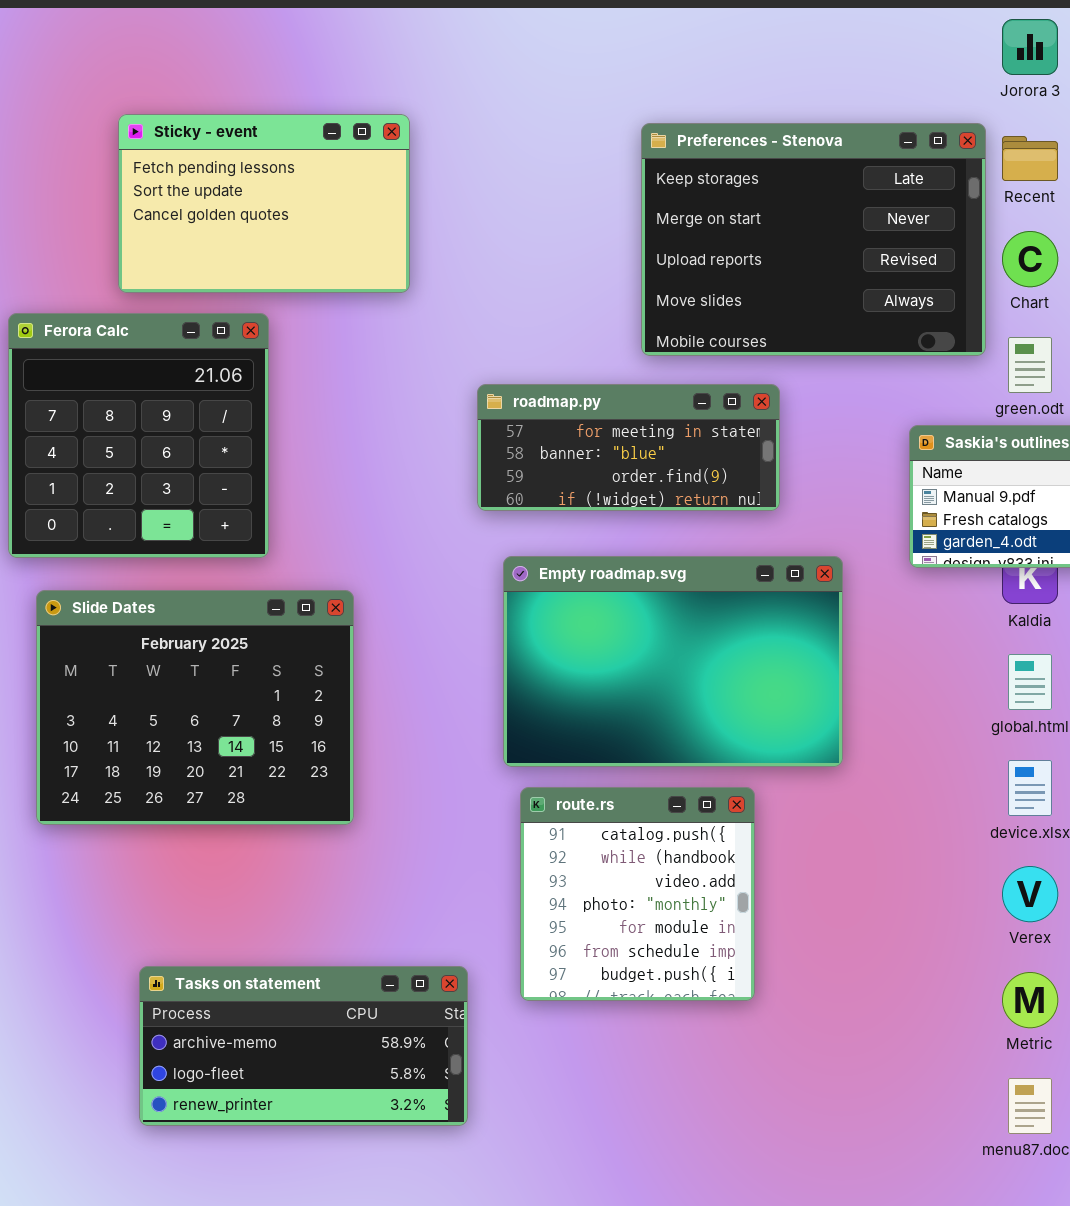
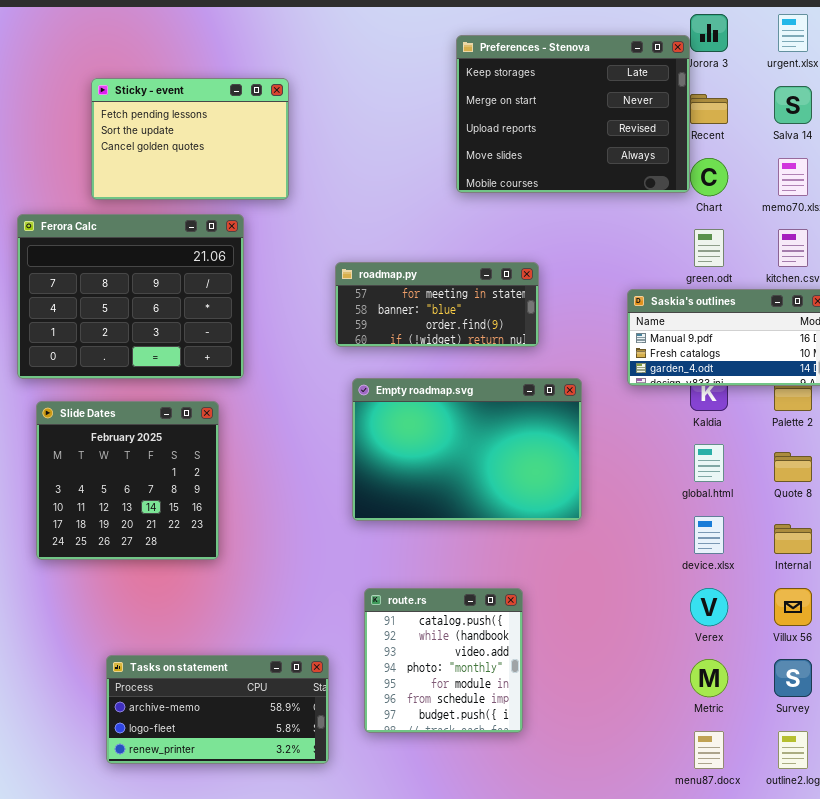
Preferences - Stenova: [641,123,986,356] -> [456,35,690,193], moved
Ferora Calc: [8,313,269,558] -> [17,214,244,379], resized
Slide Dates: [36,590,354,825] -> [36,401,219,560], resized
route.rs: [520,787,755,1001] -> [364,588,523,733], moved

